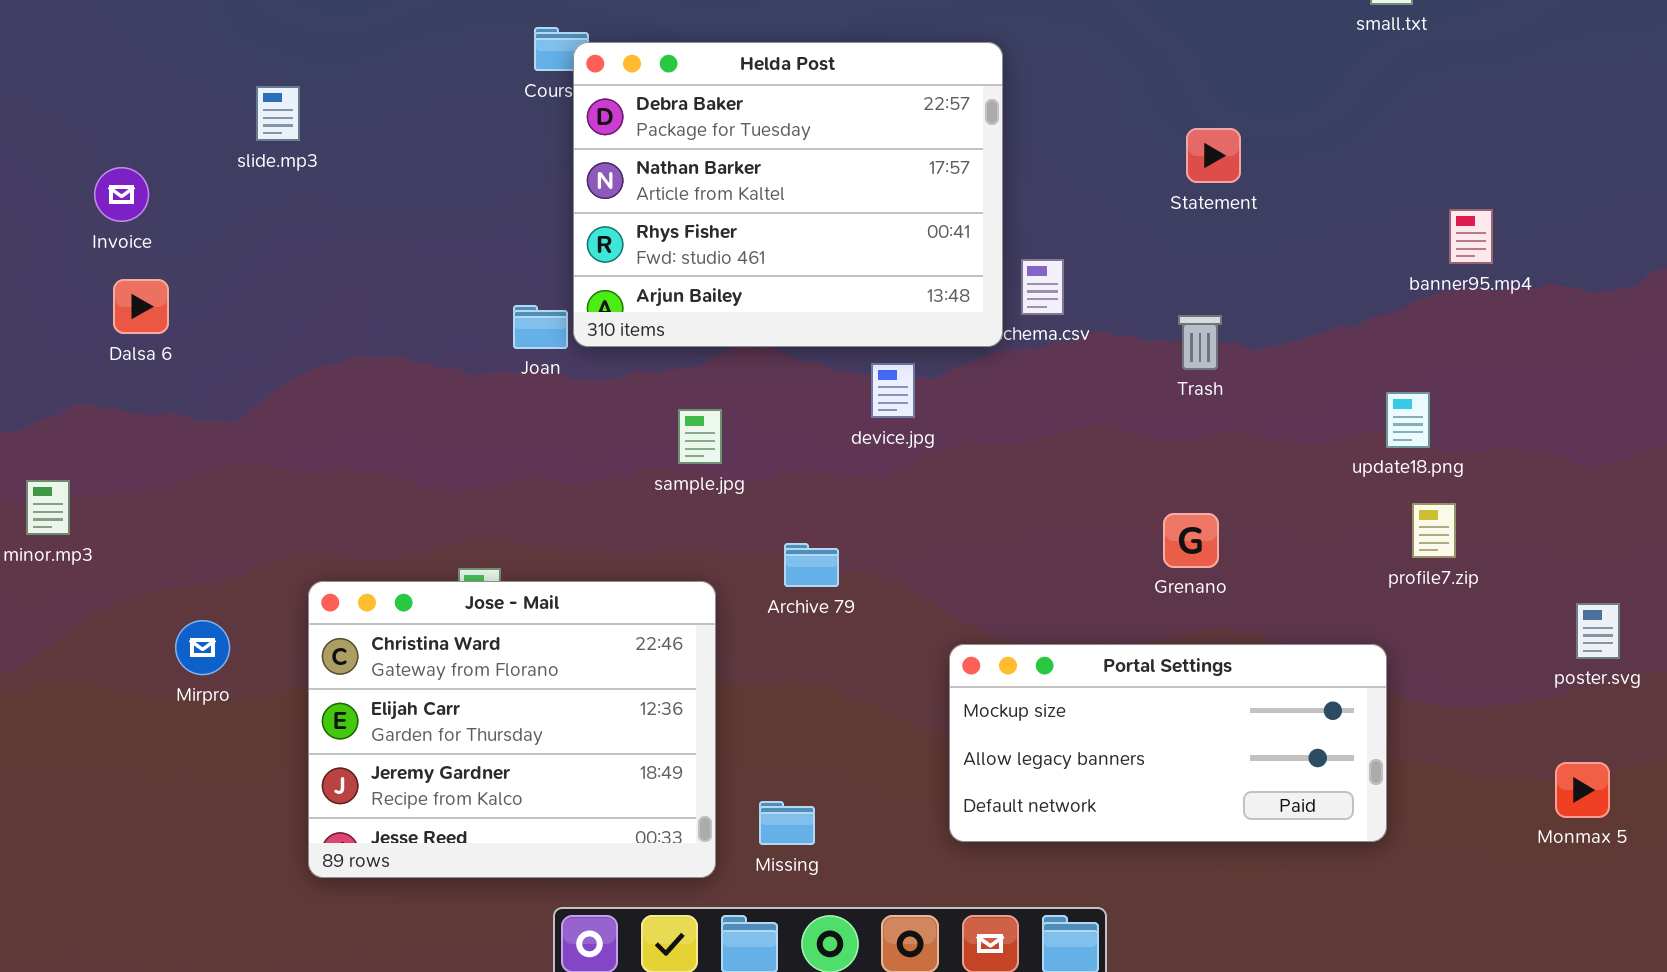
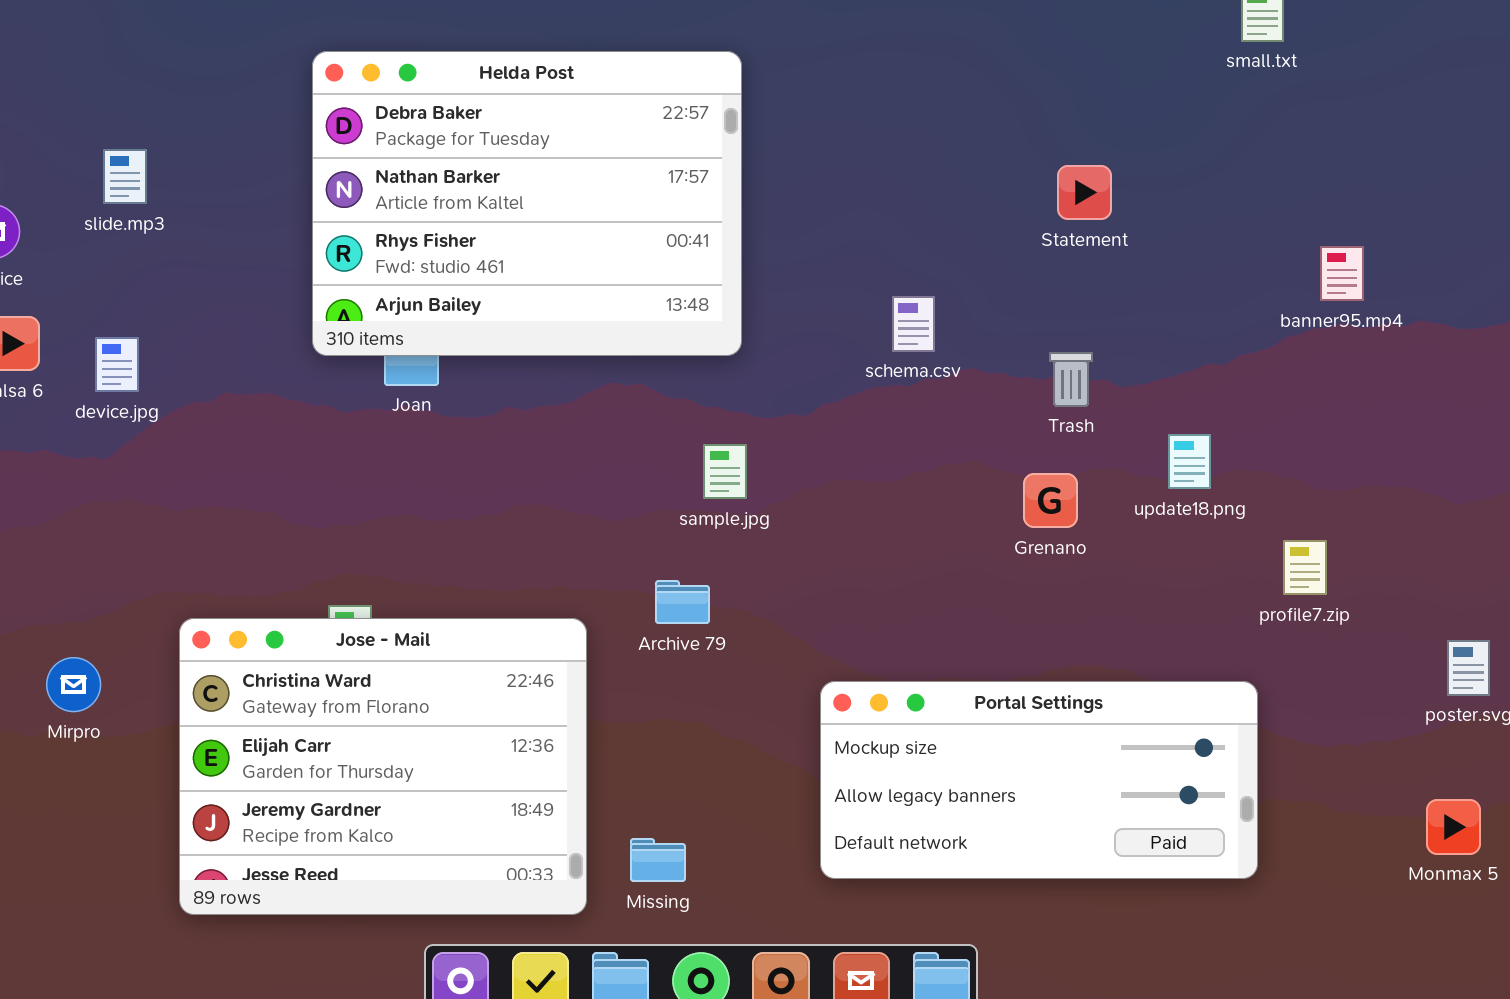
Helda Post: [573,42,1003,347] -> [312,51,742,356], moved
slide.mp3: [256,86,300,141] -> [103,149,147,204], moved
device.jpg: [871,363,915,418] -> [95,337,139,392], moved
update18.png: [1386,392,1430,448] -> [1168,434,1211,489], moved
sample.jpg: [678,409,722,464] -> [703,444,747,499], moved
Grenano: [1163,513,1219,568] -> [1023,473,1078,528], moved

